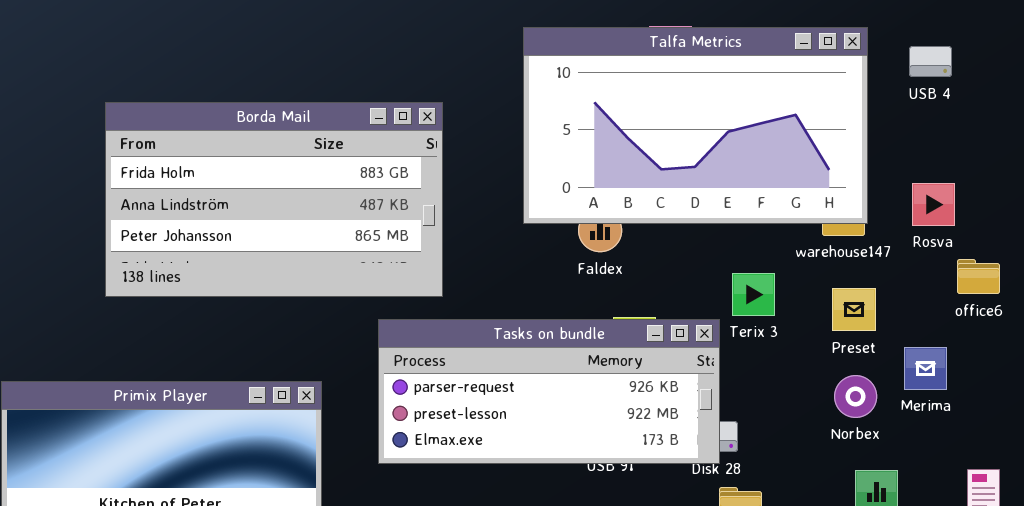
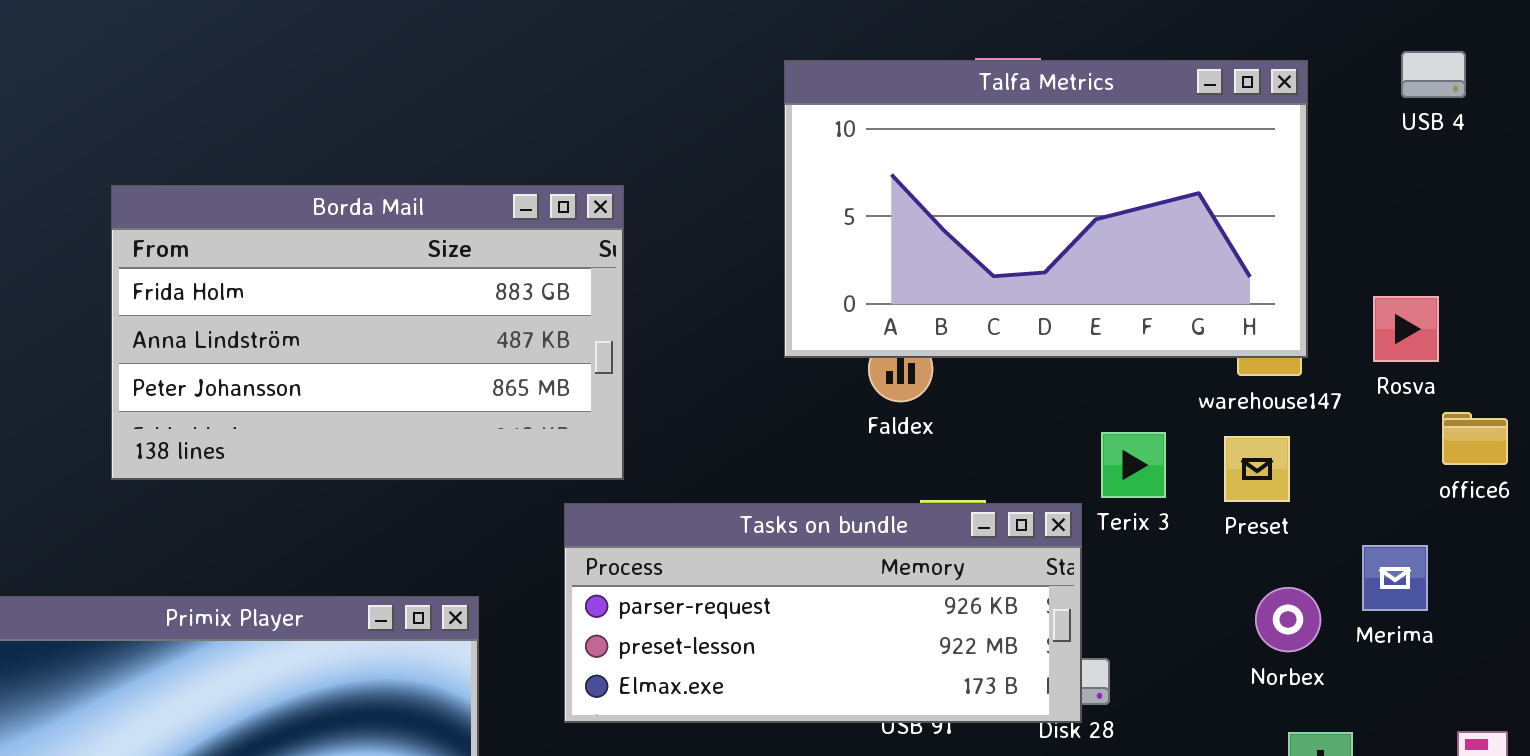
USB 4: [909,46,952,77] -> [1401,51,1466,98], moved
Borda Mail: [105,102,443,297] -> [111,185,624,480], moved
Preset: [832,288,876,331] -> [1224,436,1290,502], moved

